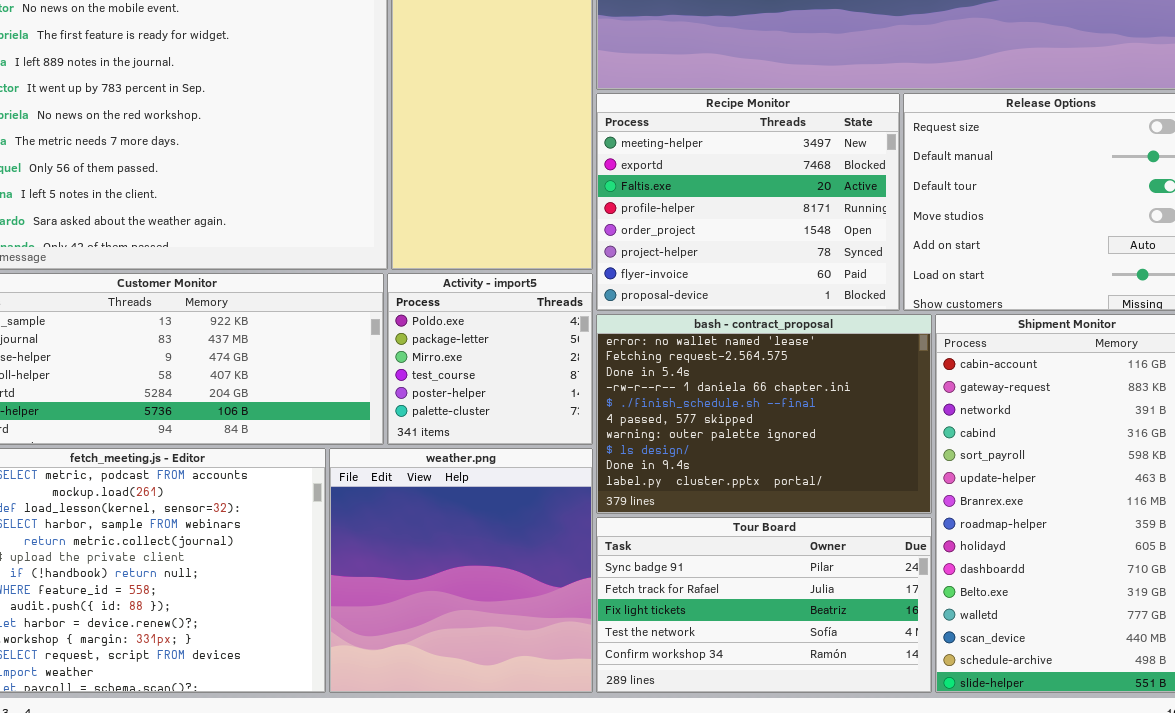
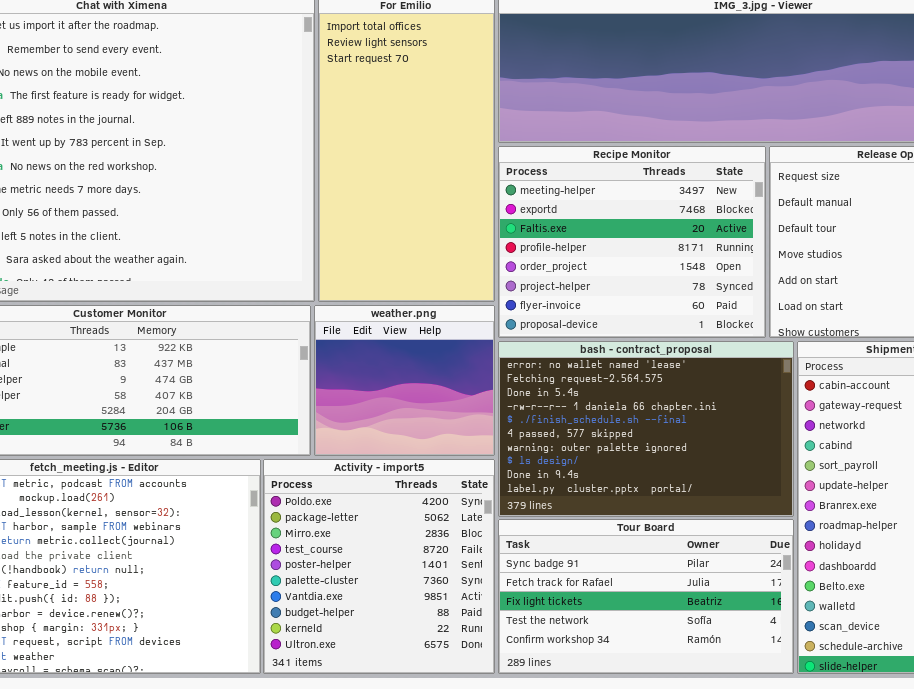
Activity - import5: [387,273,593,445] -> [263,459,495,674], moved, resized
weather.png: [329,448,593,693] -> [314,305,495,456], moved, resized

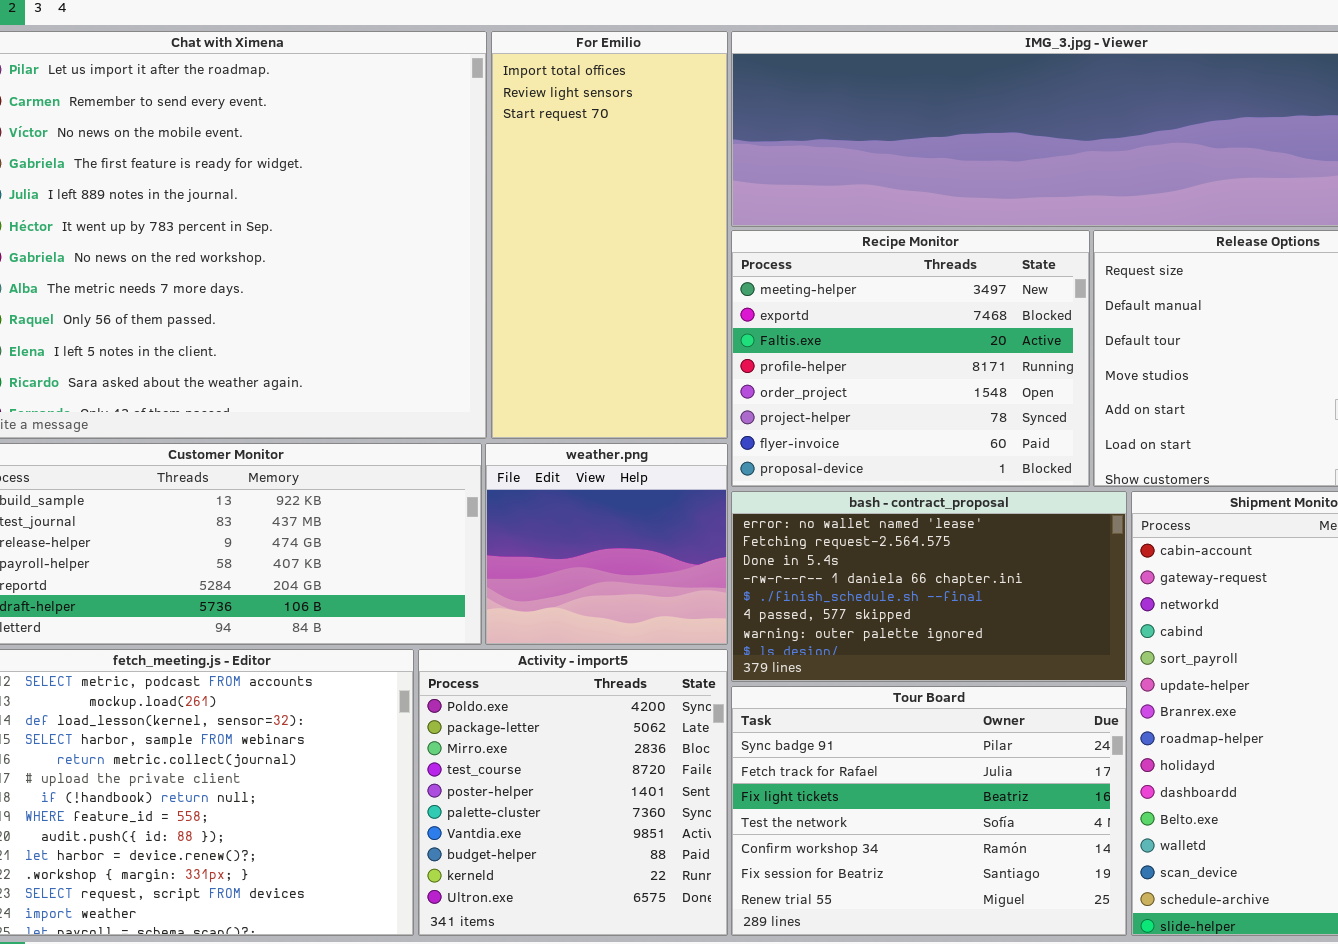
bash - contract_proposal: [498,341,794,517] -> [731,491,1127,682], resized
Tour Board: [498,519,794,674] -> [731,686,1127,936], resized

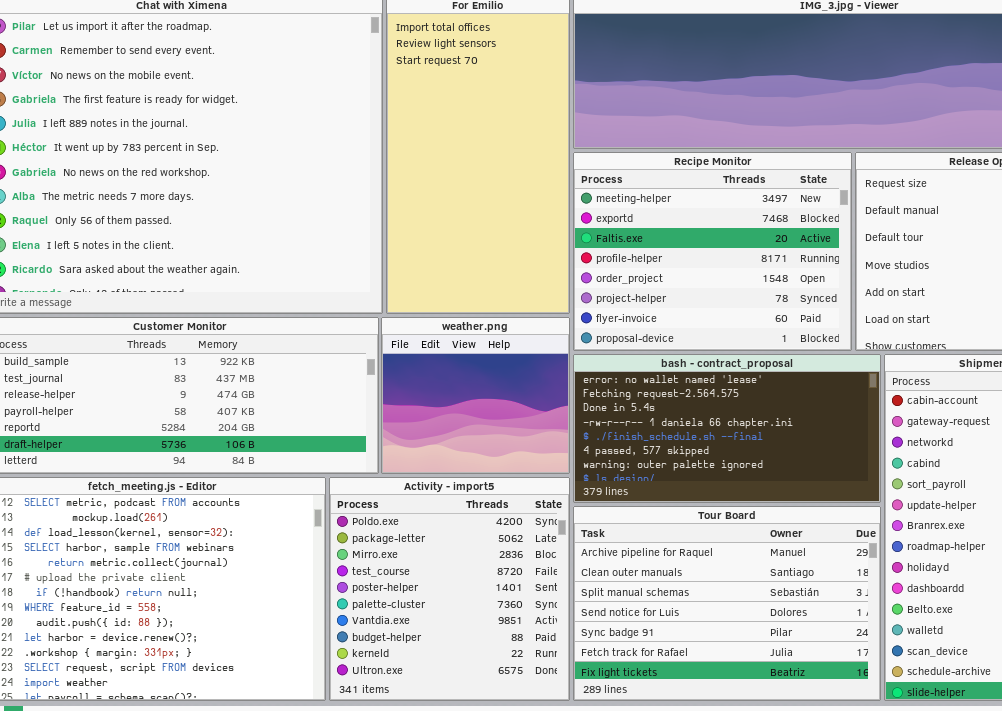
Tour Board: [731,686,1127,936] -> [573,506,881,701], scrolled up 4 rows

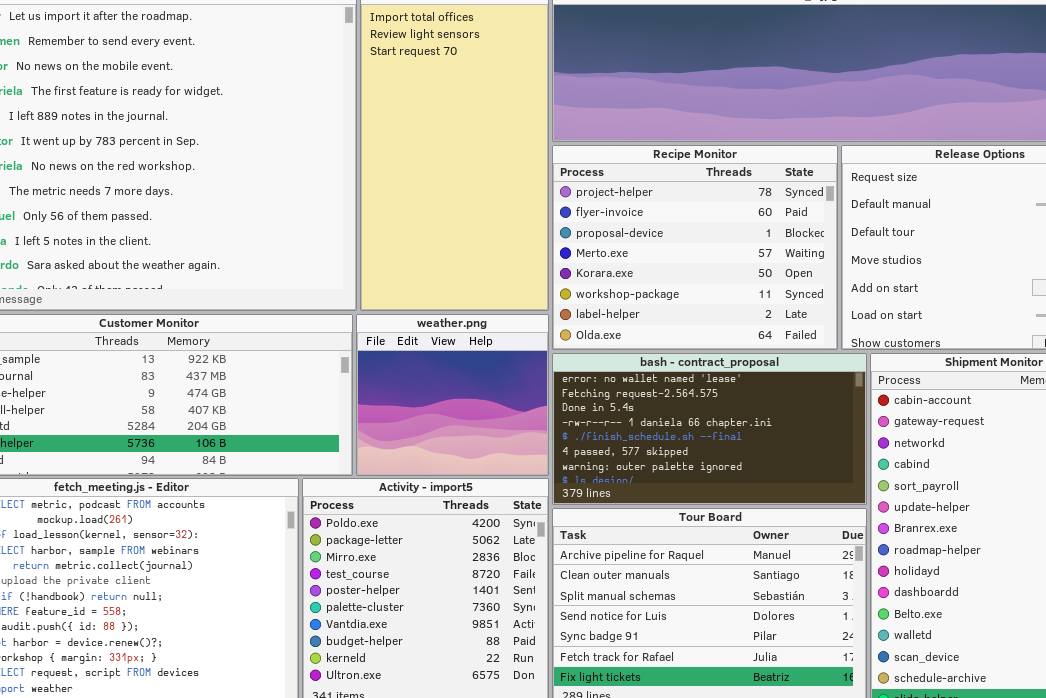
Recipe Monitor: [573,152,852,351] -> [552,145,838,350], scrolled down 5 rows

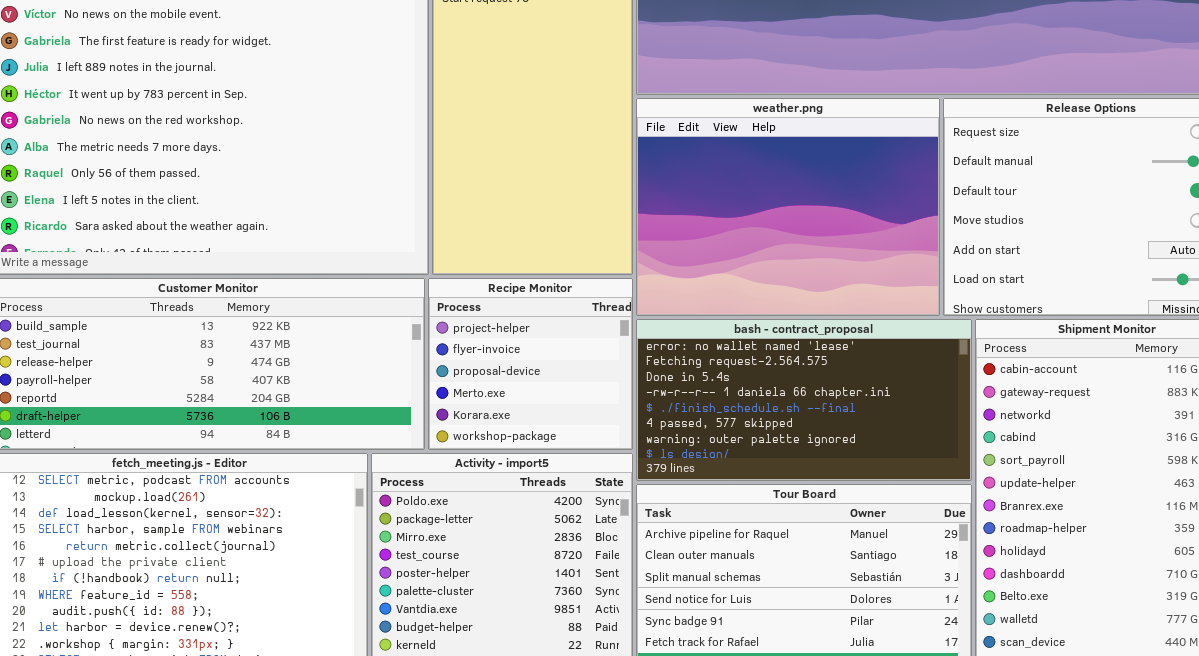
Recipe Monitor: [552,145,838,350] -> [428,278,633,450], moved, resized
weather.png: [356,314,549,476] -> [636,98,940,316], moved, resized

